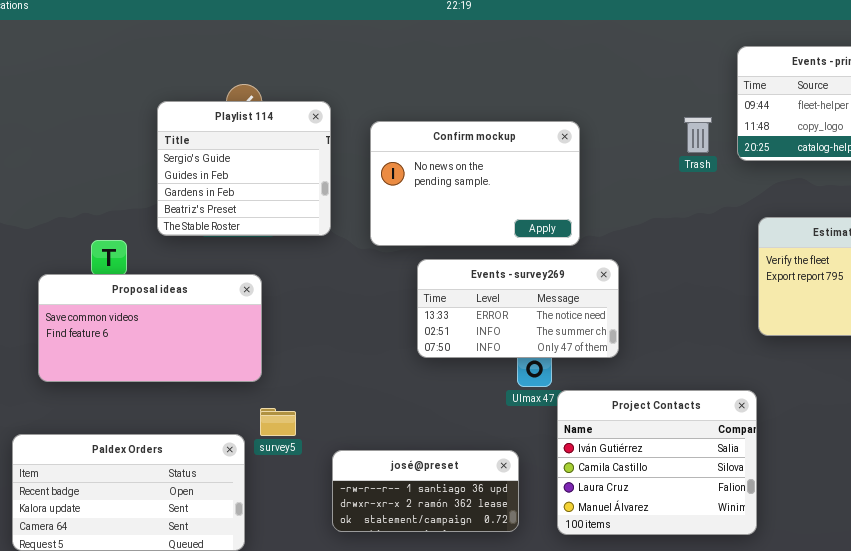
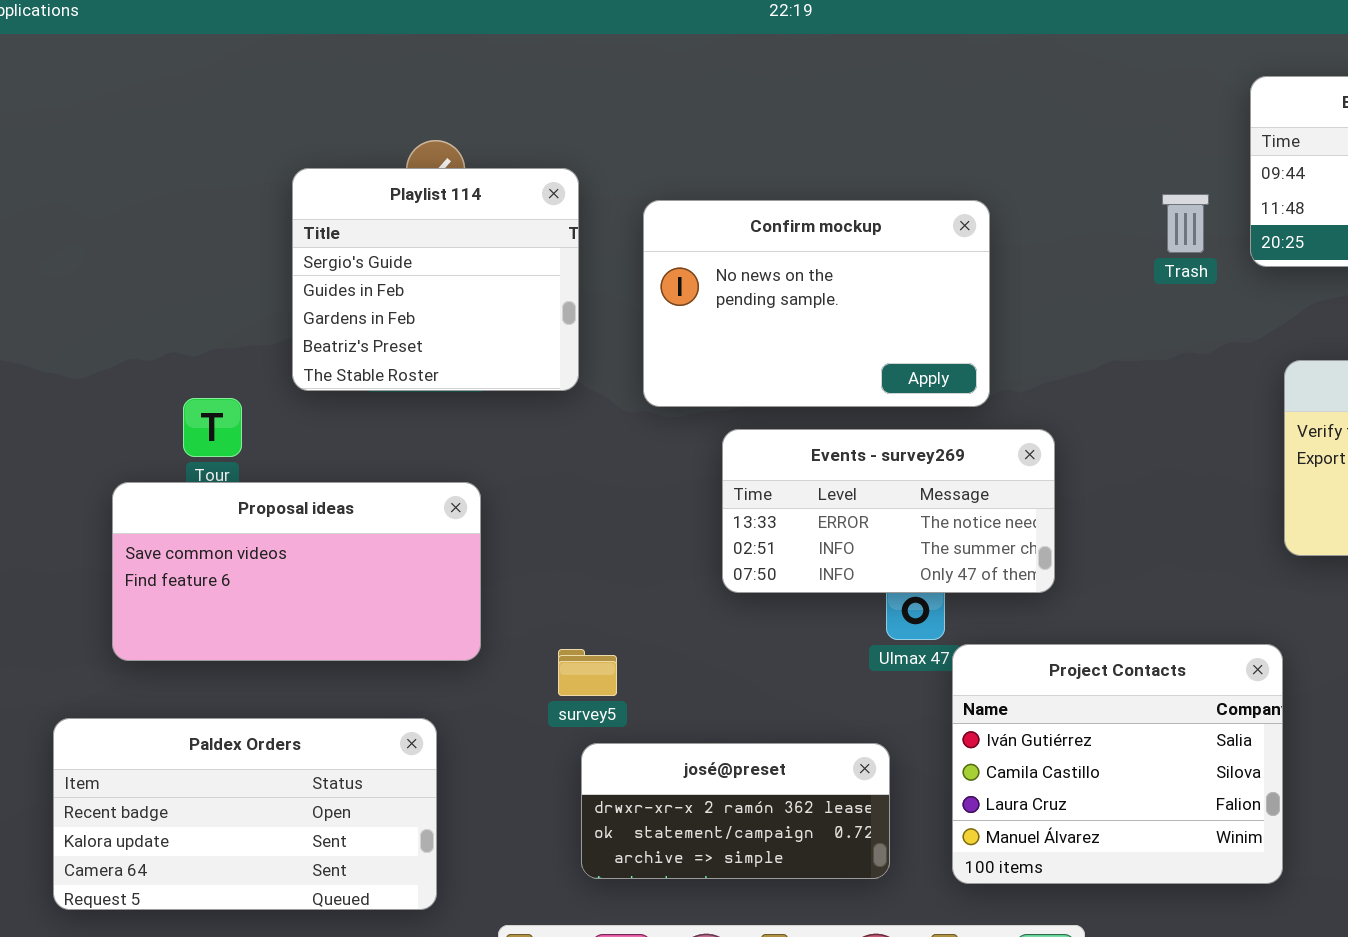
Proposal ideas: [38,274,262,382] -> [112,482,481,661], moved
survey5: [260,408,296,436] -> [558,649,617,696], moved
josé@preset: [332,450,519,532] -> [581,743,890,879], scrolled down 1 row

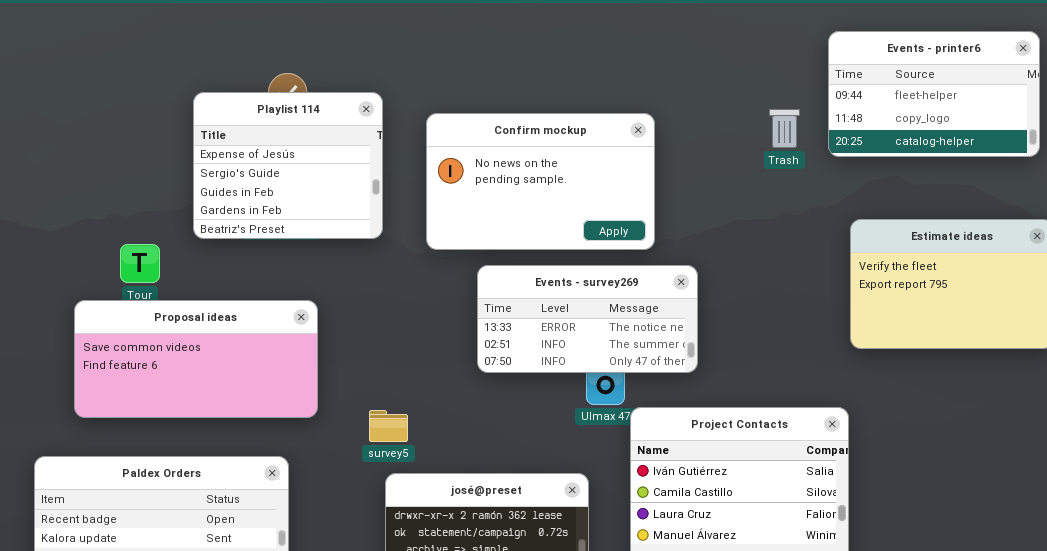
Playlist 114: [292,168,579,391] -> [193,92,383,239], scrolled up 1 row

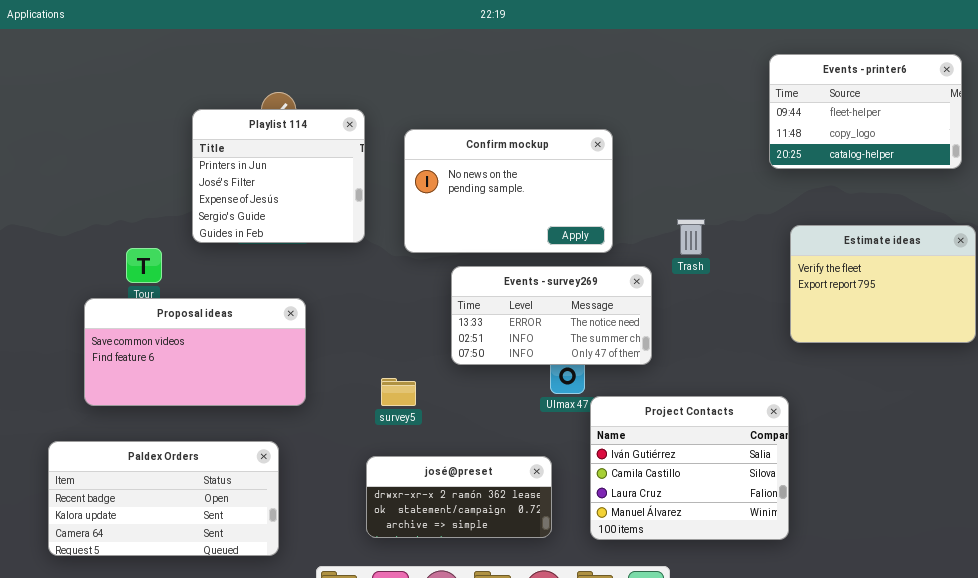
Playlist 114: [193,92,383,239] -> [192,109,365,243], scrolled up 2 rows
Trash: [769,109,800,148] -> [677,219,705,255], moved
survey5: [369,410,408,442] -> [381,378,416,406], moved

